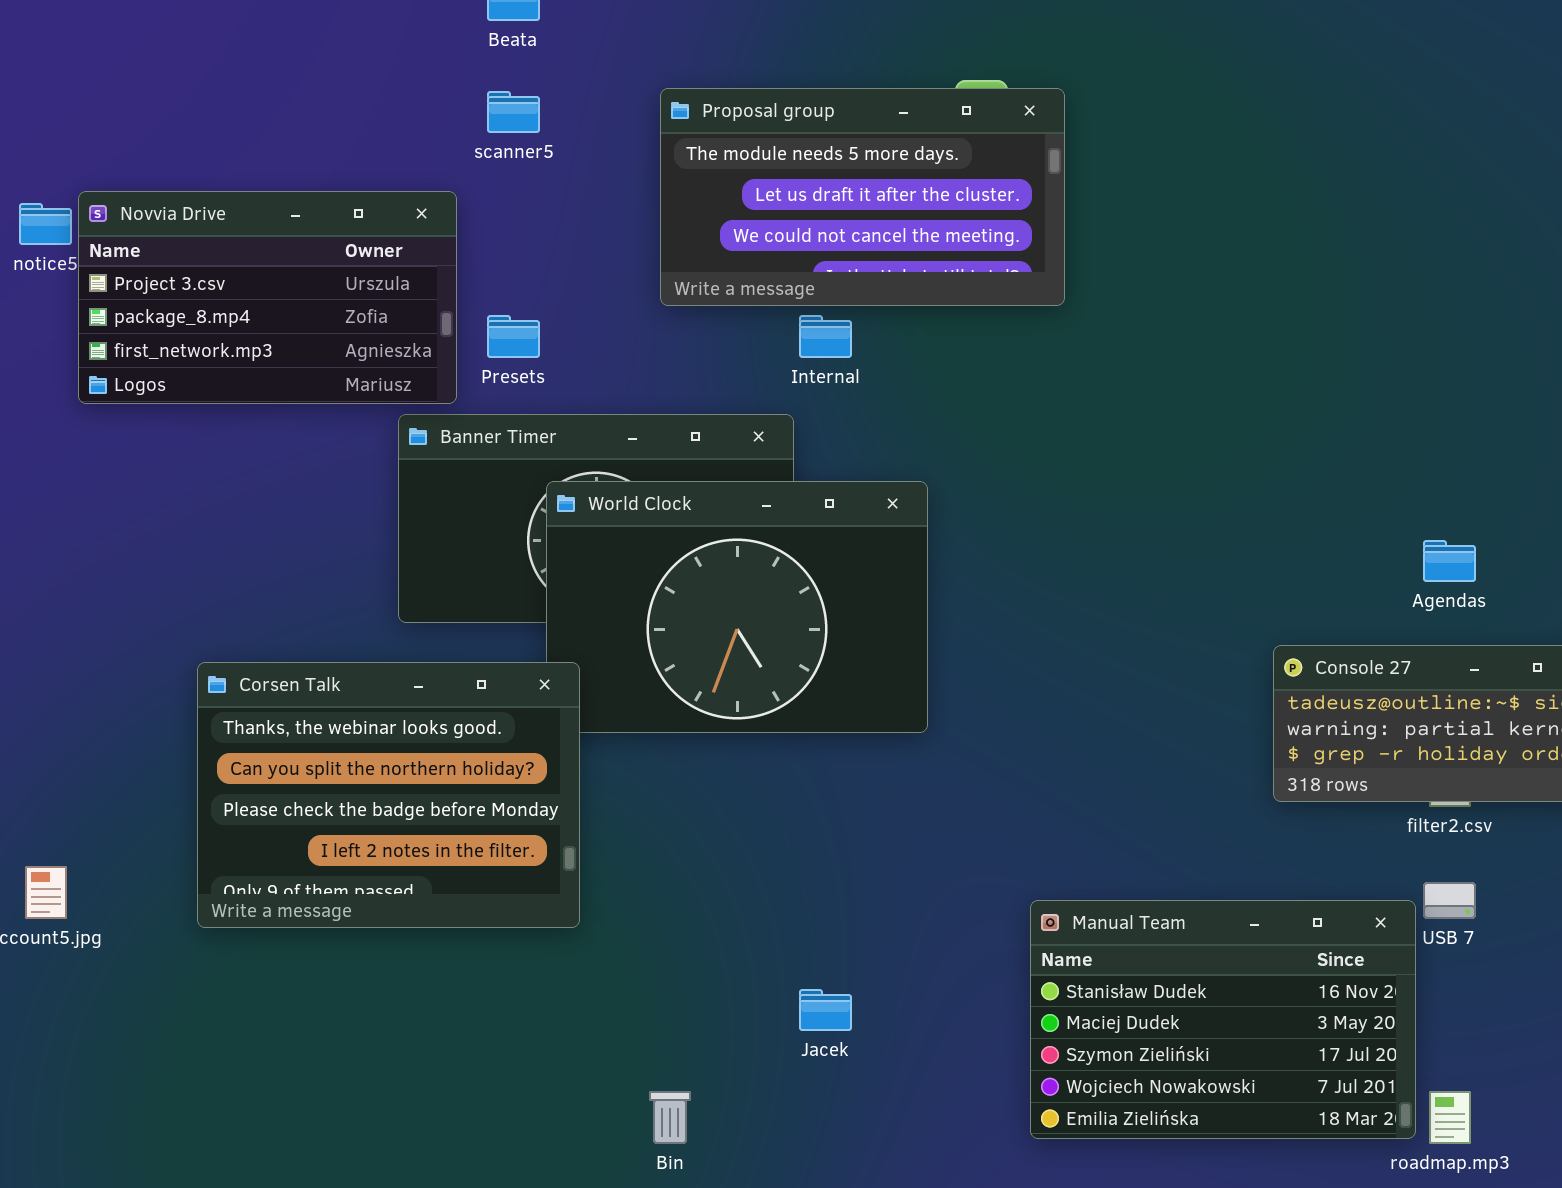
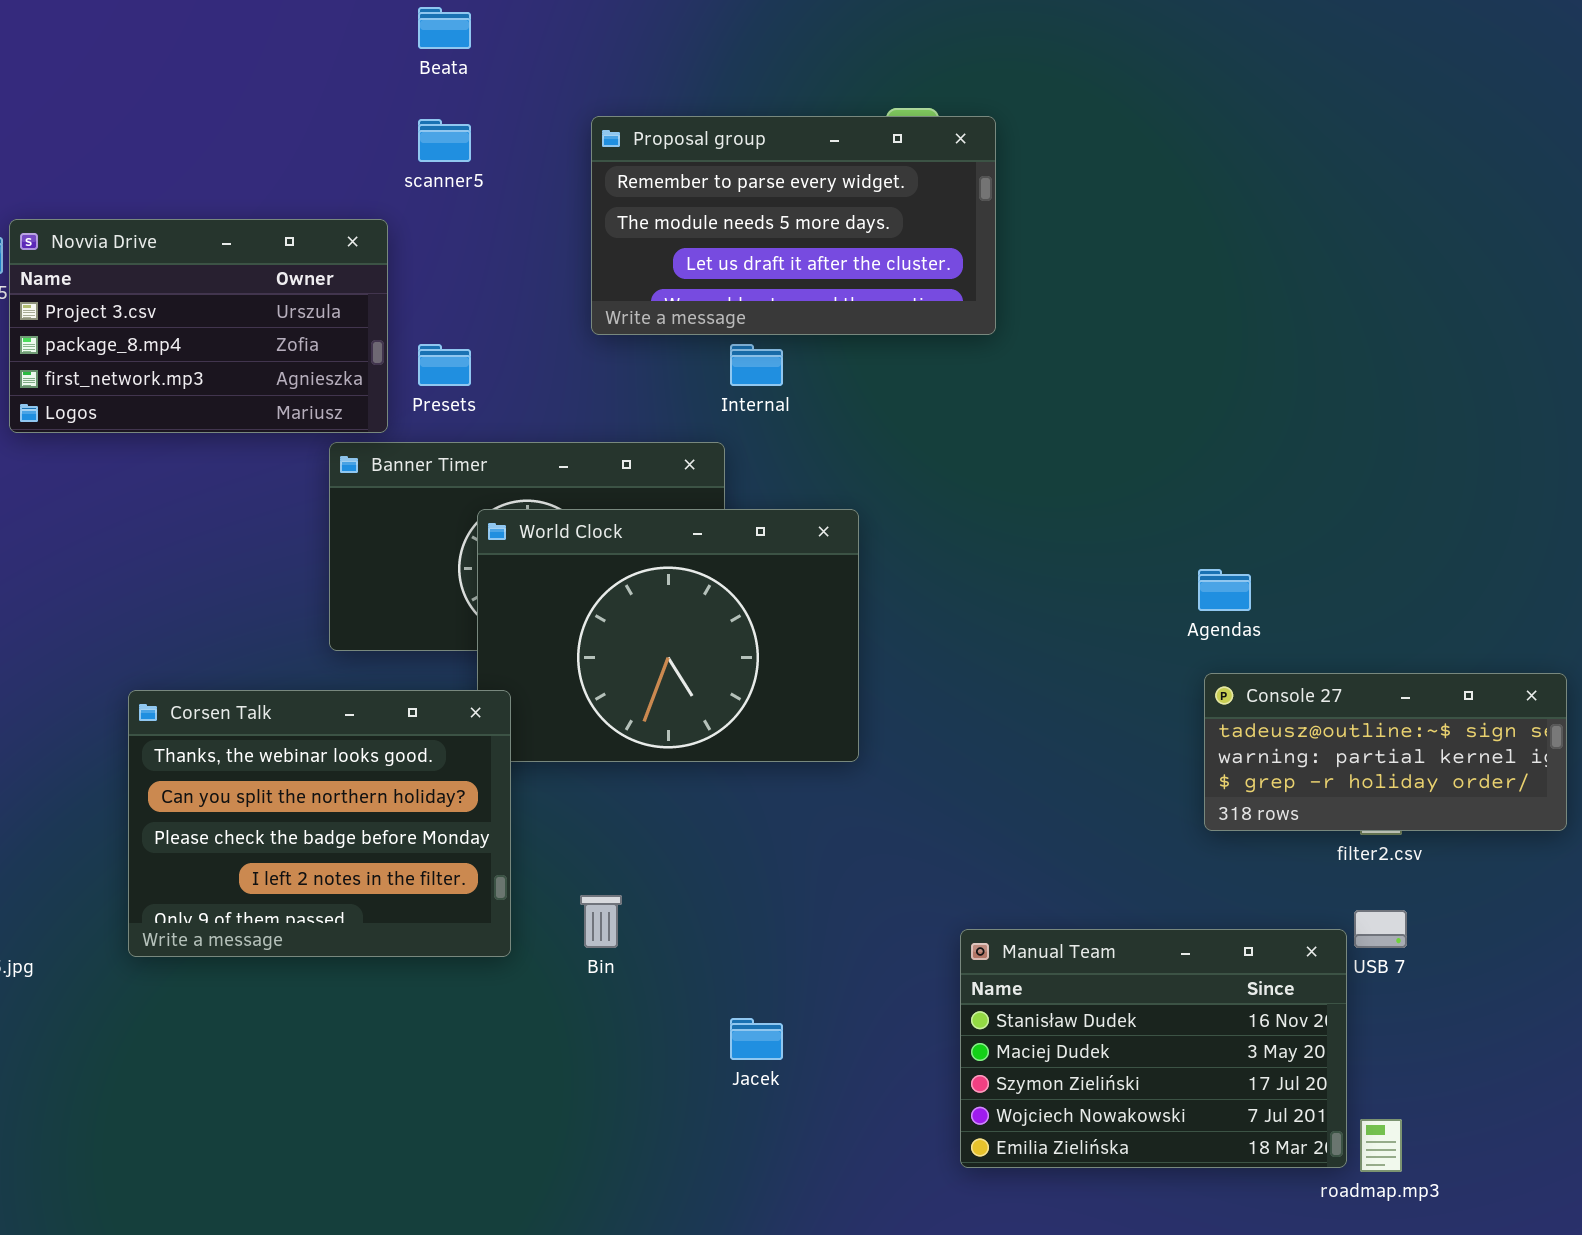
Proposal group: [660,88,1065,306] -> [591,116,996,335], scrolled up 1 row
Agendas: [1423,540,1476,582] -> [1198,569,1251,611], moved
Bin: [649,1091,691,1144] -> [580,895,622,948], moved

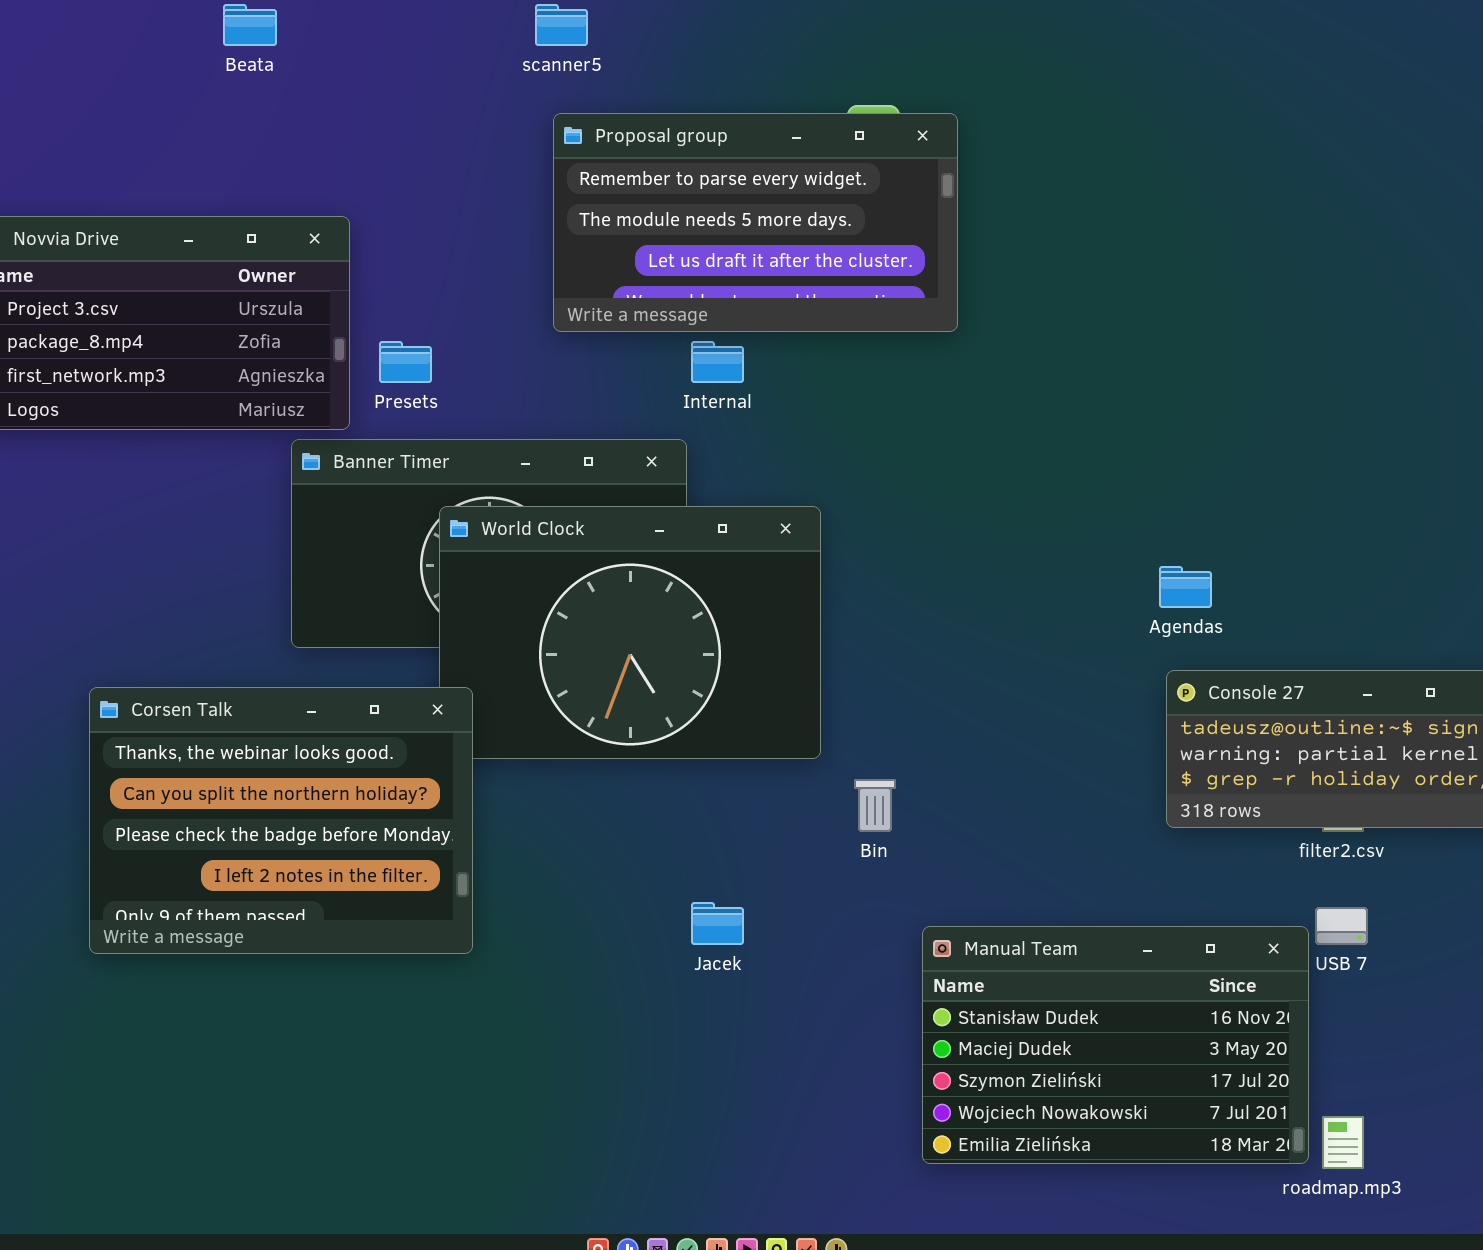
Beata: [418,7,471,49] -> [223,4,277,46], moved
scanner5: [418,119,471,162] -> [535,4,588,46], moved
Bin: [580,895,622,948] -> [854,779,896,832], moved
Jacek: [730,1018,783,1060] -> [691,902,744,945], moved

